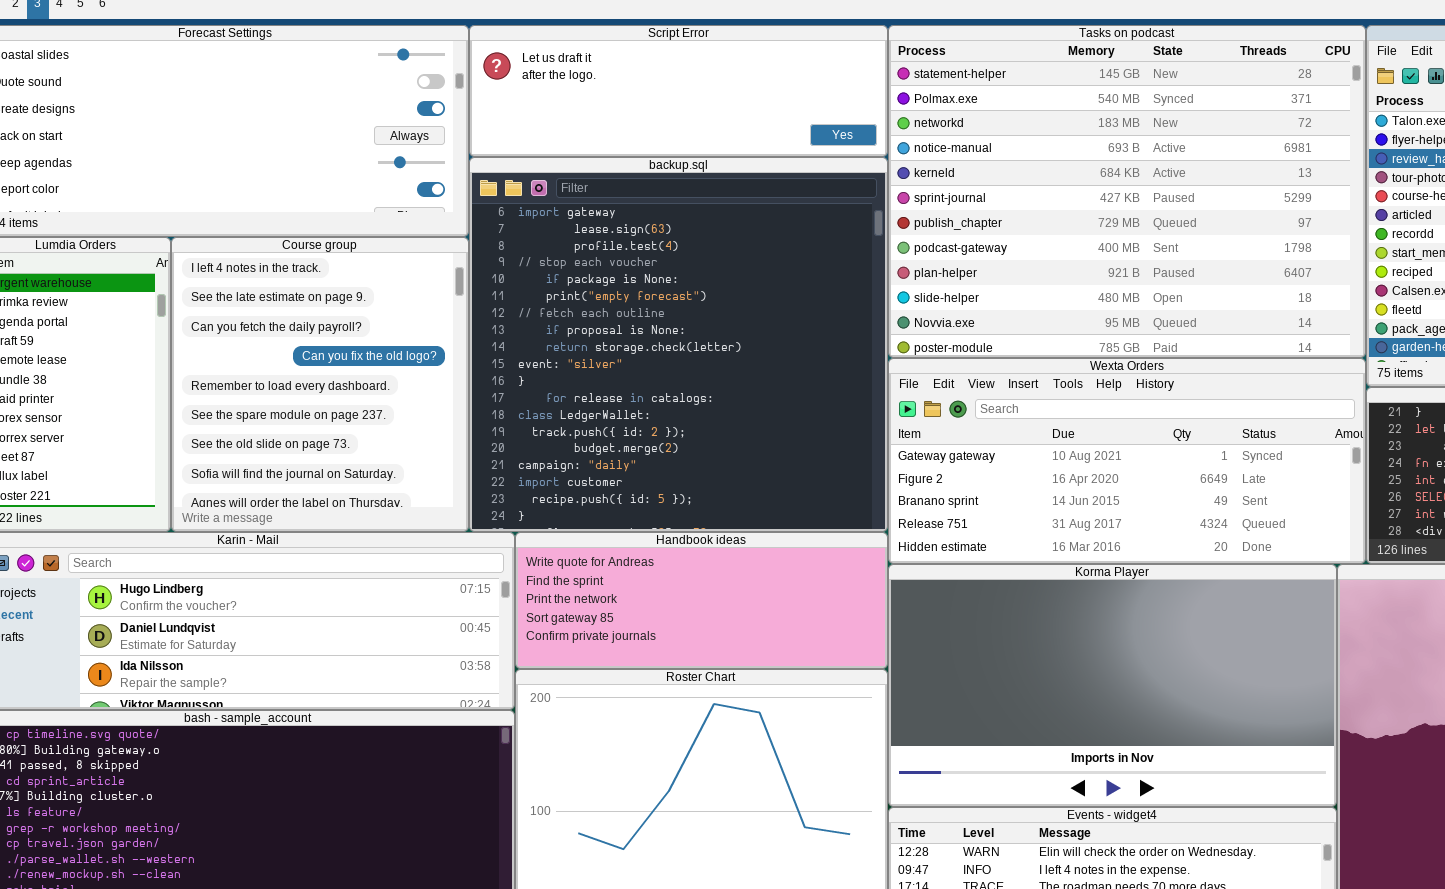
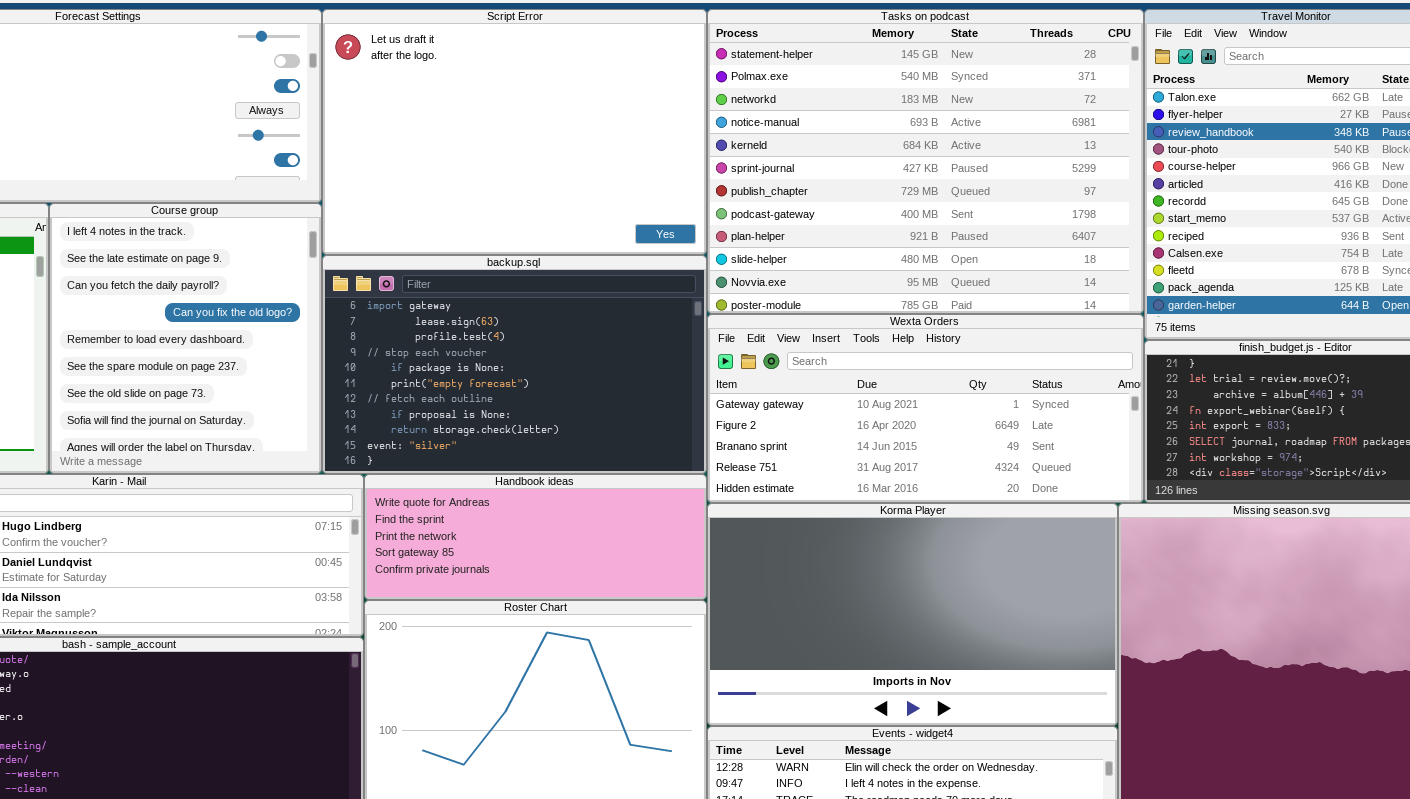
Script Error: [469,25,888,157] -> [322,9,707,255], resized
backup.sql: [469,157,888,532] -> [322,255,707,474], resized

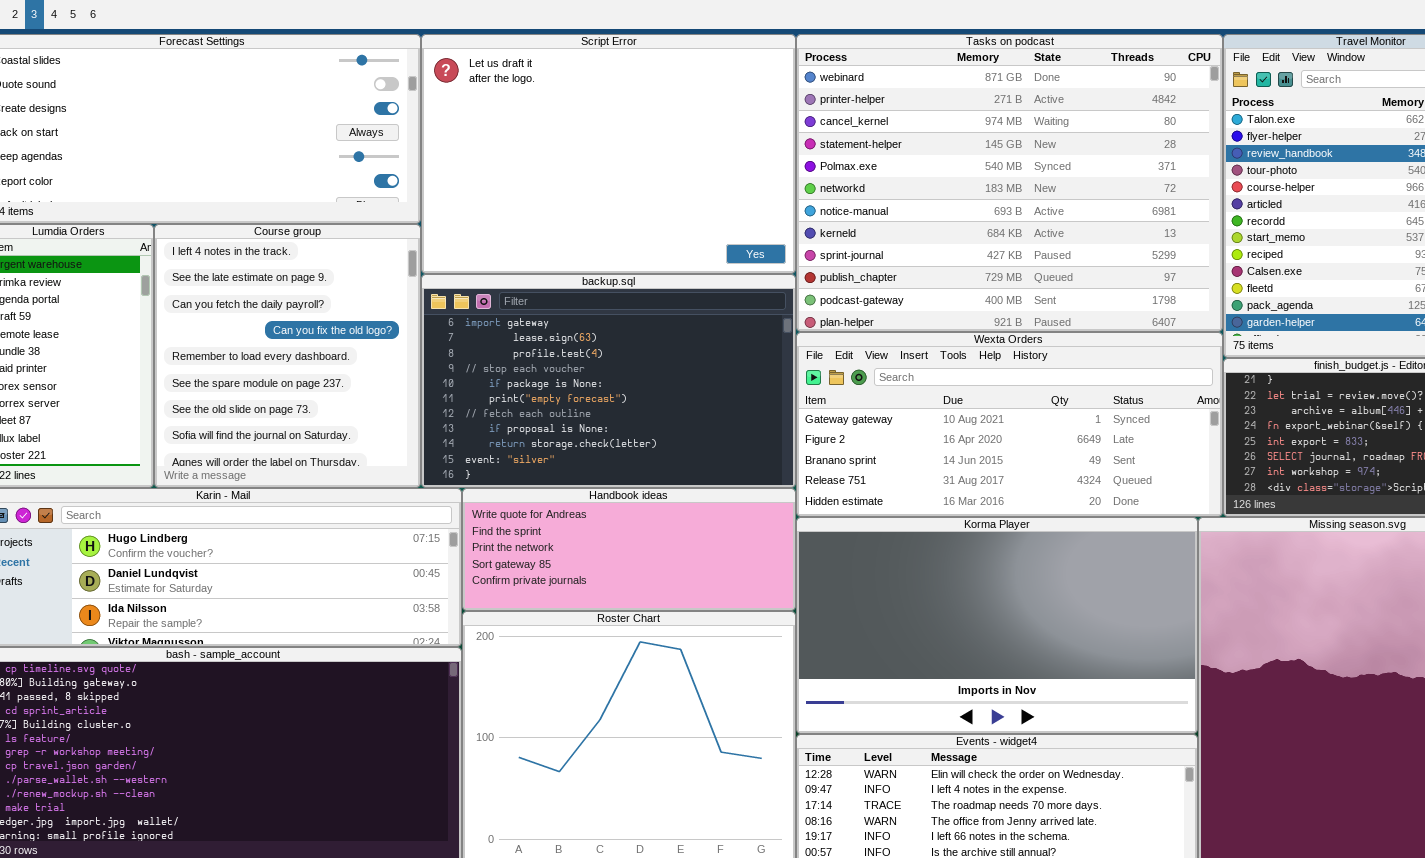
Tasks on podcast: [707,9,1144,314] -> [796,34,1223,332], scrolled up 3 rows

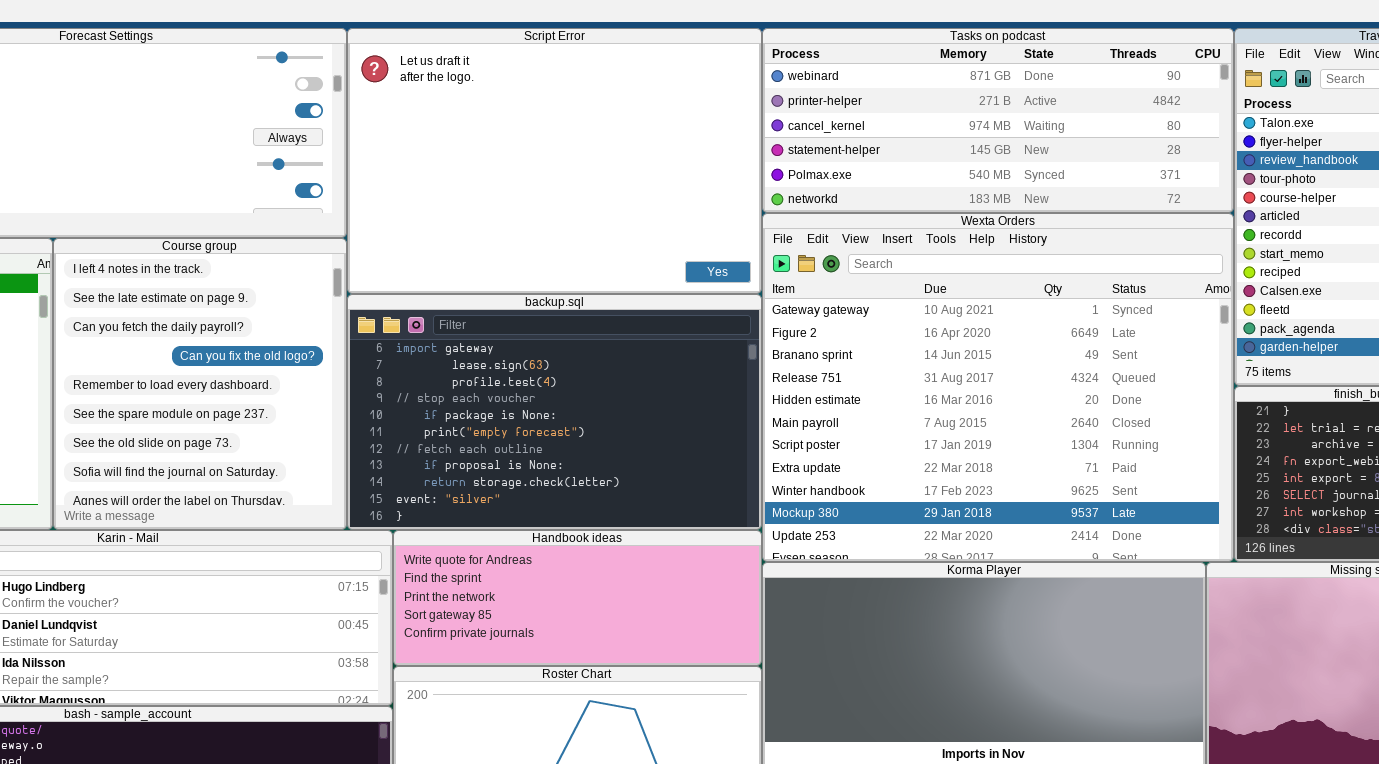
Tasks on podcast: [796,34,1223,332] -> [762,28,1234,213], resized
Wexta Orders: [796,332,1223,517] -> [762,213,1234,562], resized

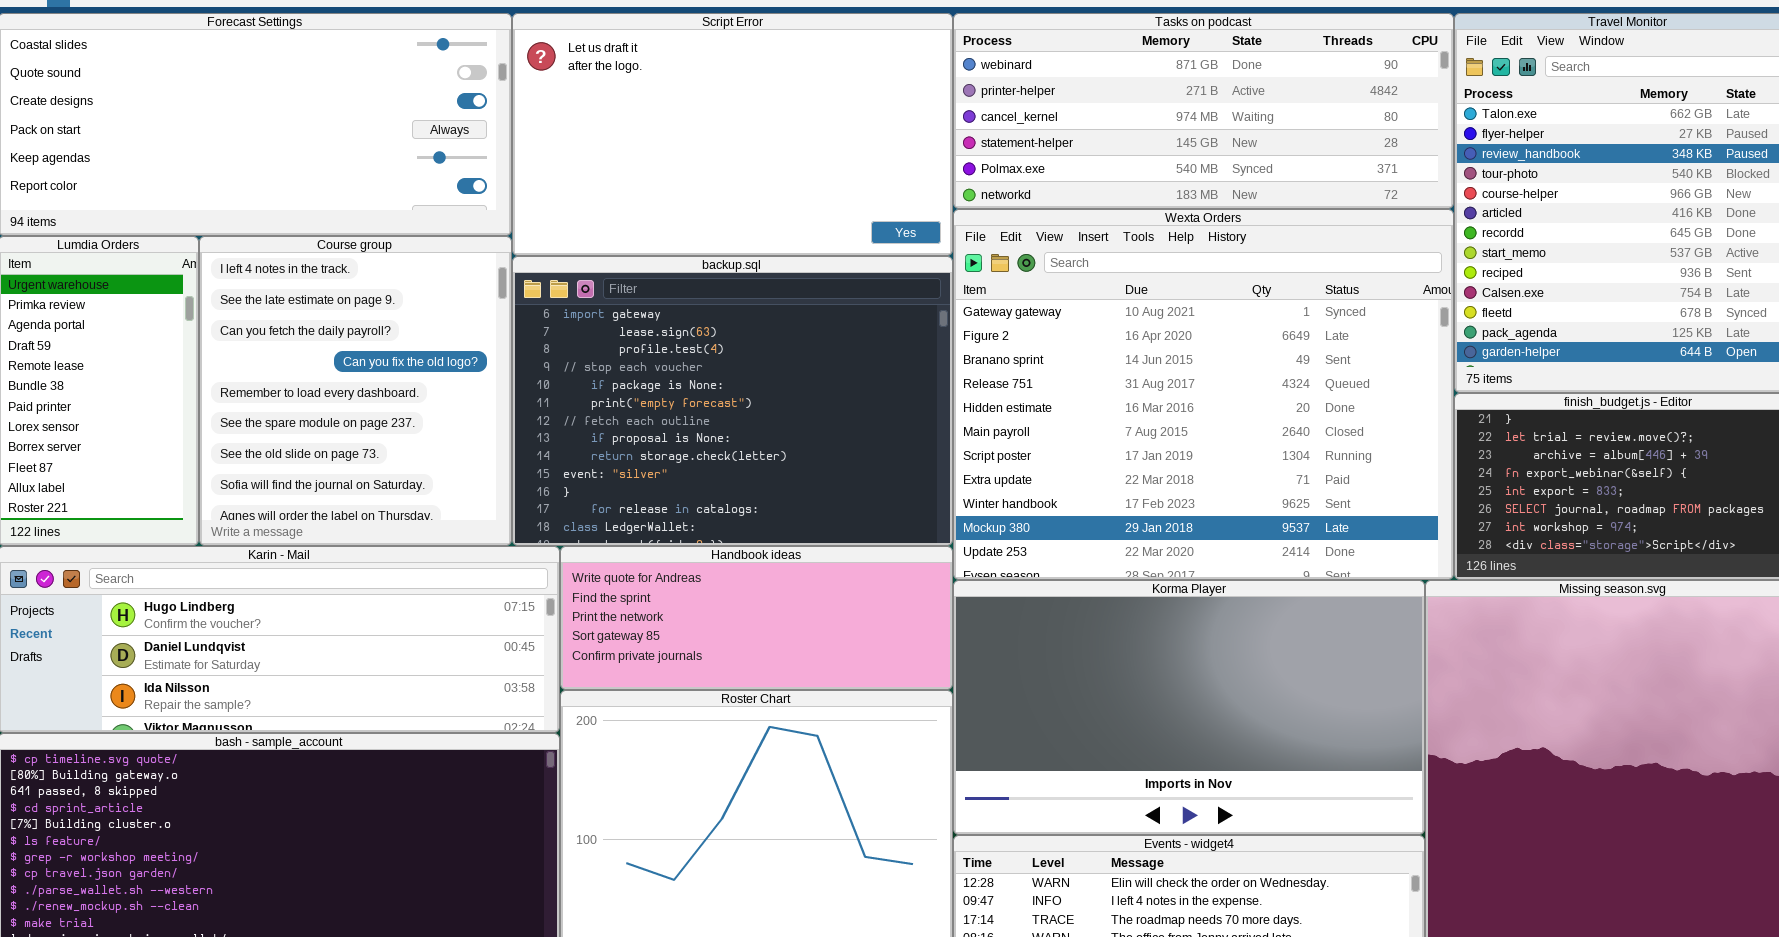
Script Error: [347,28,762,294] -> [512,13,953,256], resized
backup.sql: [347,294,762,530] -> [512,256,953,546], resized

